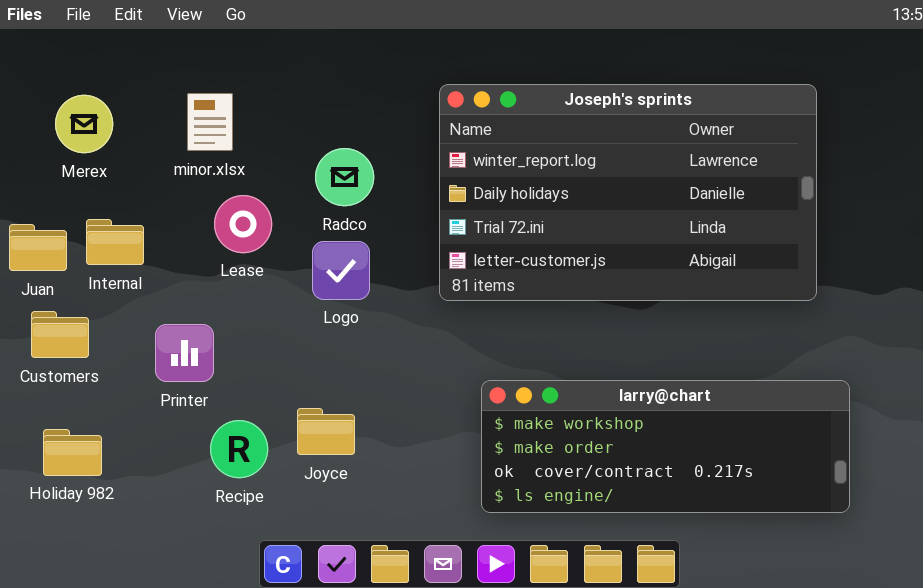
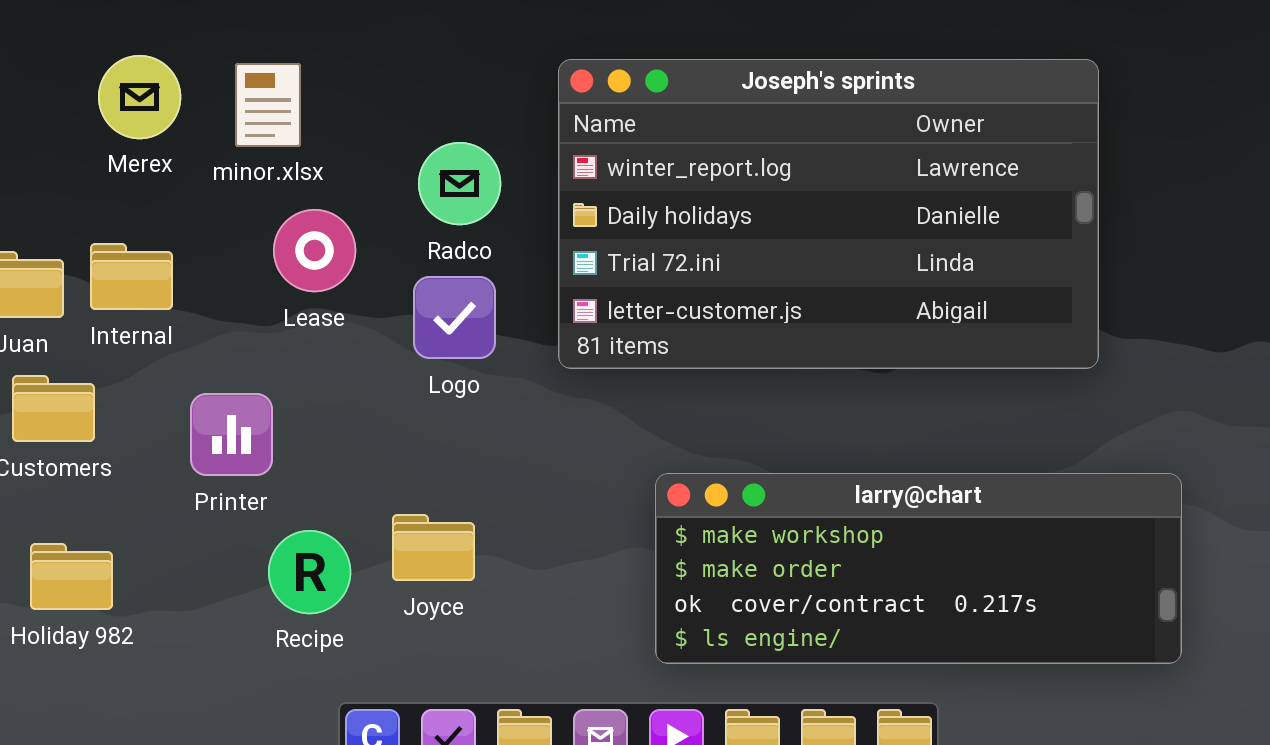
Joseph's sprints: [439,84,817,301] -> [558,59,1099,369], moved
Merex: [55,95,113,153] -> [98,55,181,139], moved

